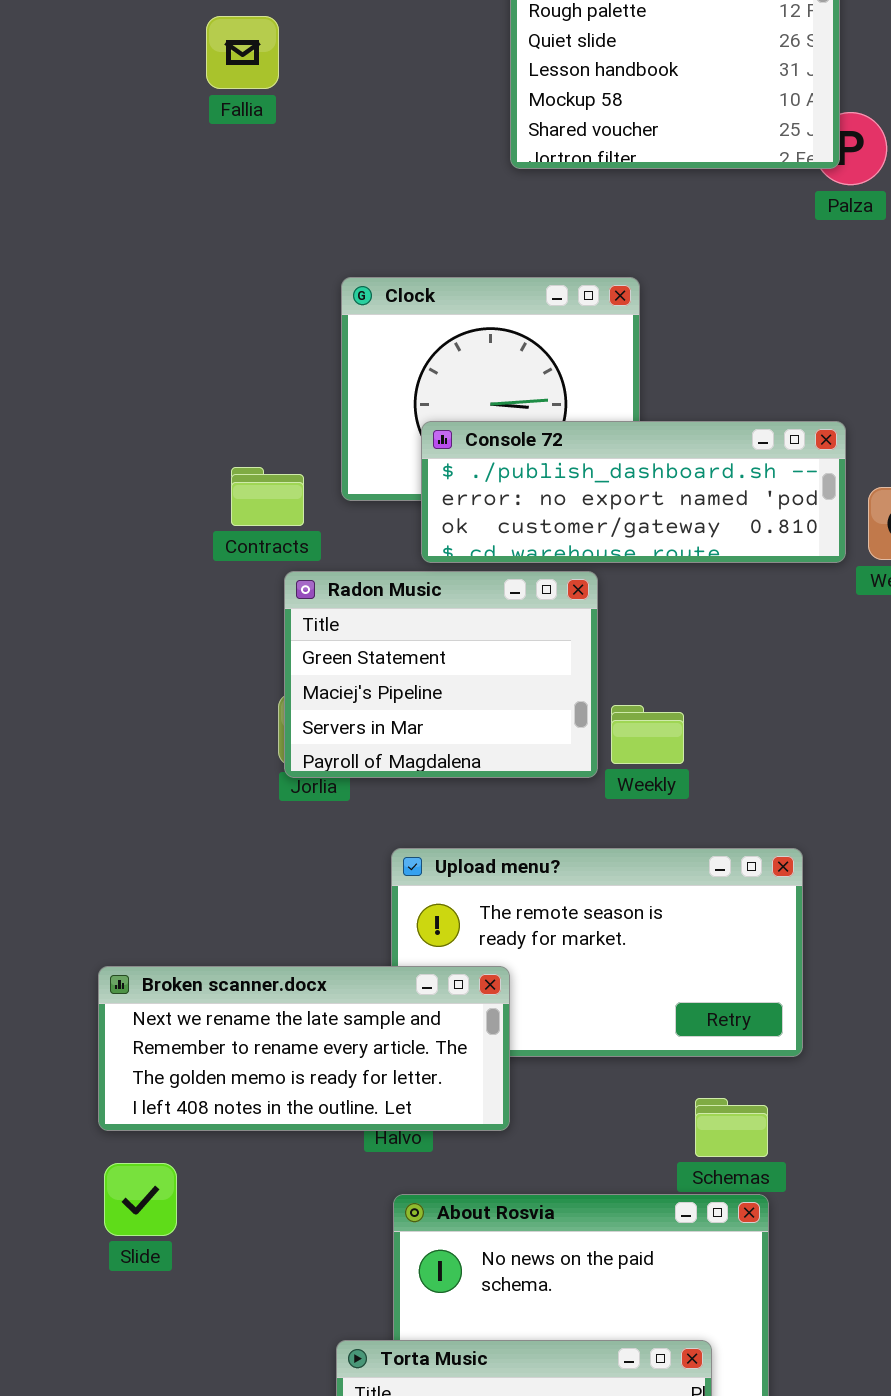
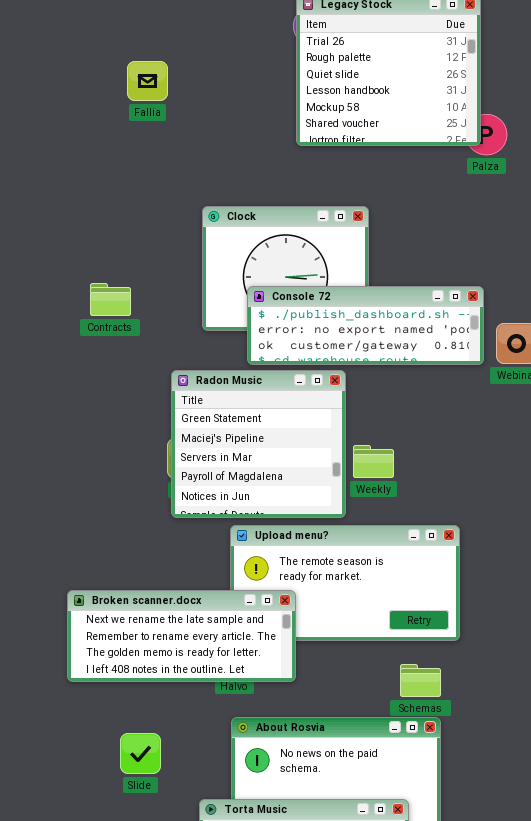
Contracts: [231,467,304,526] -> [90,283,131,316], moved
Radon Music: [284,571,598,778] -> [171,370,346,518], resized
Slide: [104,1163,177,1236] -> [120,733,161,774], moved

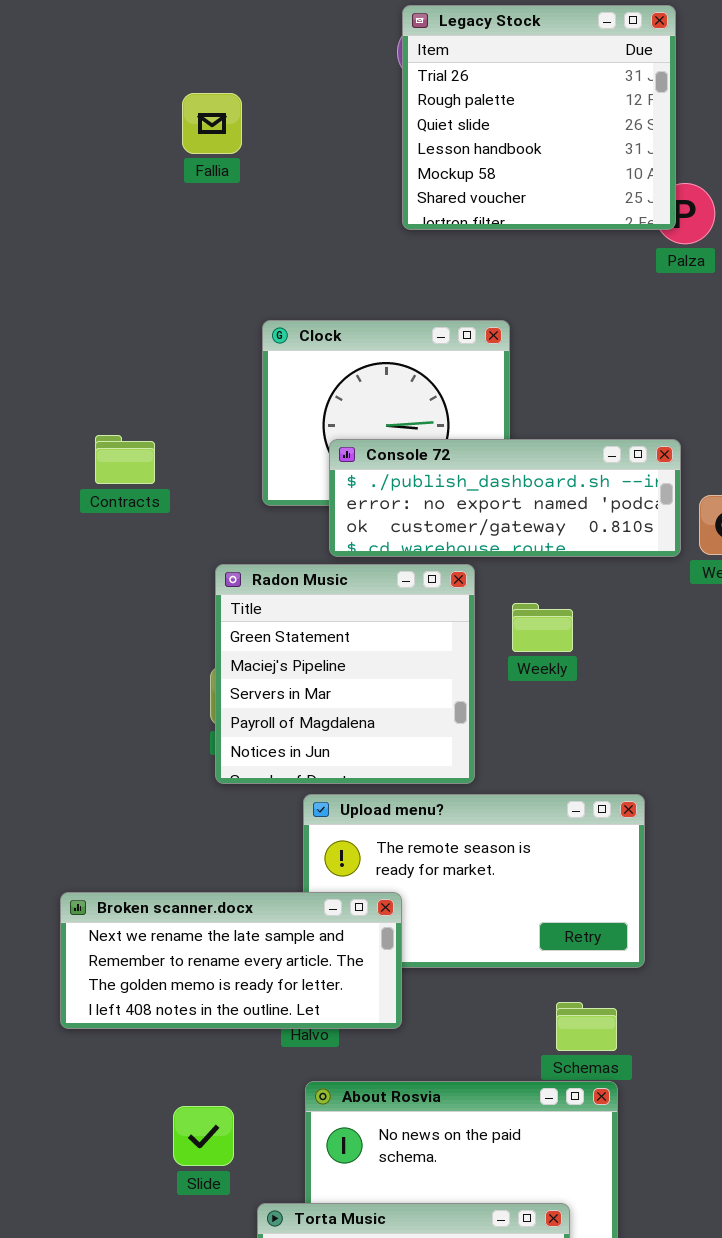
Fallia: [127,61,168,101] -> [182,93,242,154], moved
Weekly: [353,445,394,478] -> [512,603,573,652], moved
Slide: [120,733,161,774] -> [173,1106,234,1166], moved

